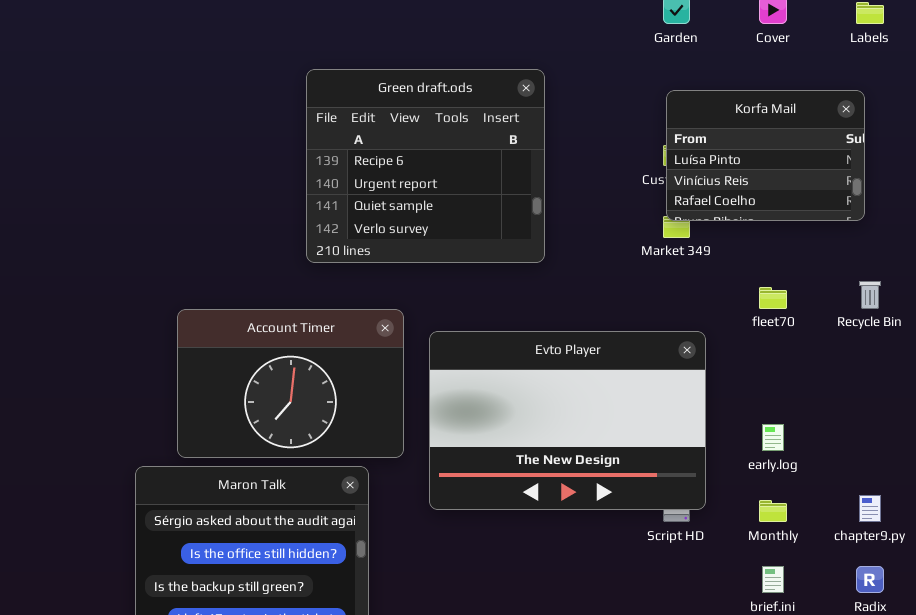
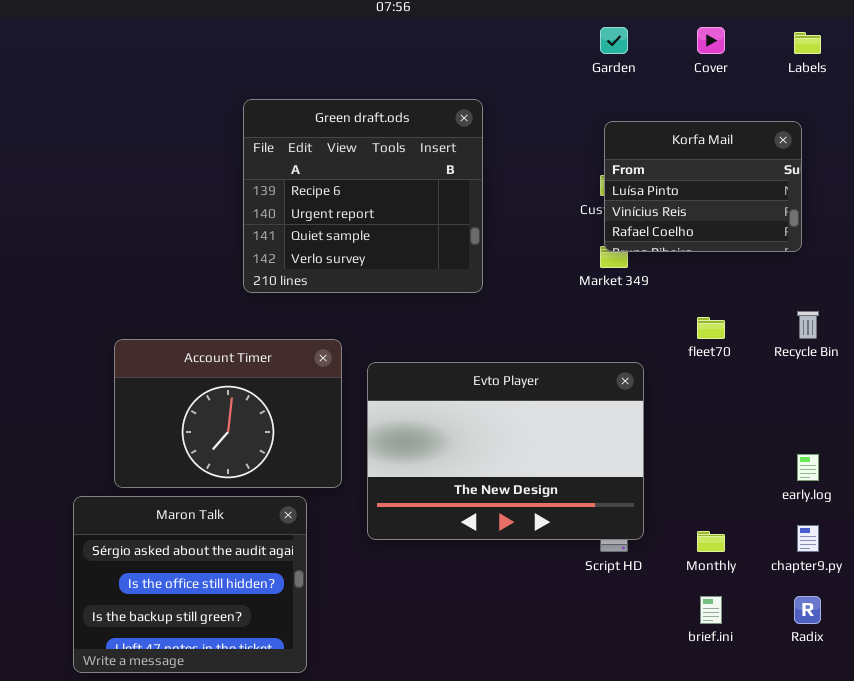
early.log: [762,424,784,451] -> [797,454,819,481], moved

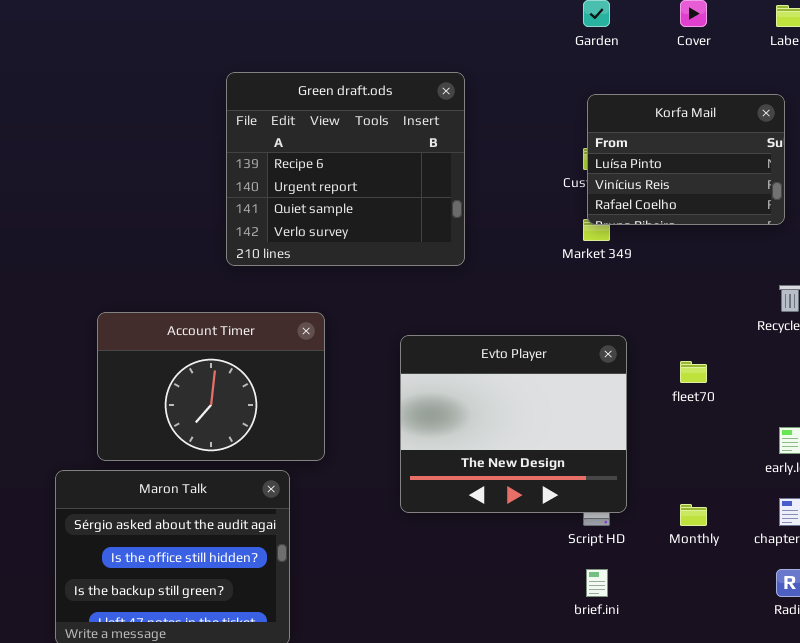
fleet70: [697,317,725,339] -> [680,361,707,383], moved
Evto Player: [367,362,644,540] -> [400,335,627,513], resized
brief.ini: [700,596,722,624] -> [586,569,608,597], moved

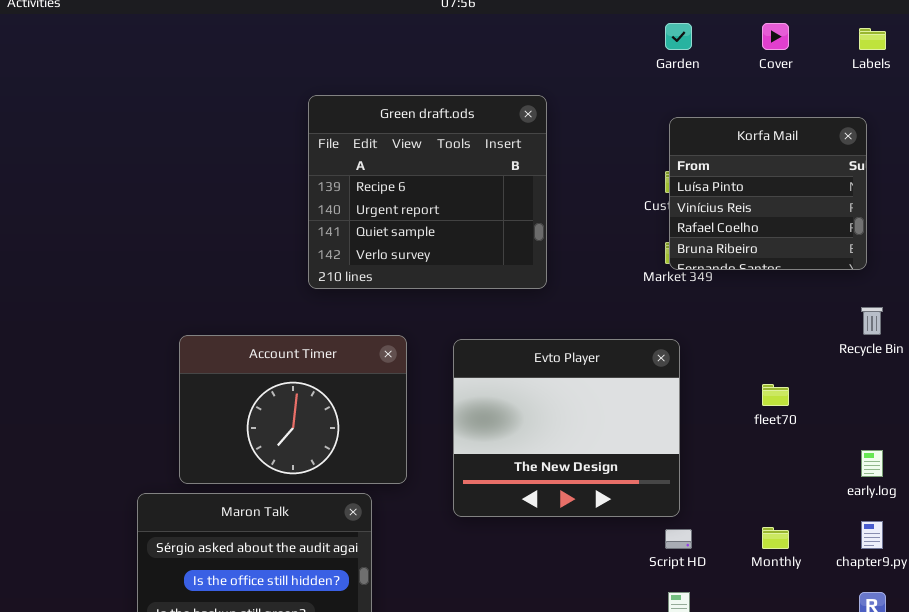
Korfa Mail: [587,94,785,225] -> [669,117,867,270], resized
Evto Player: [400,335,627,513] -> [453,339,680,517], moved

